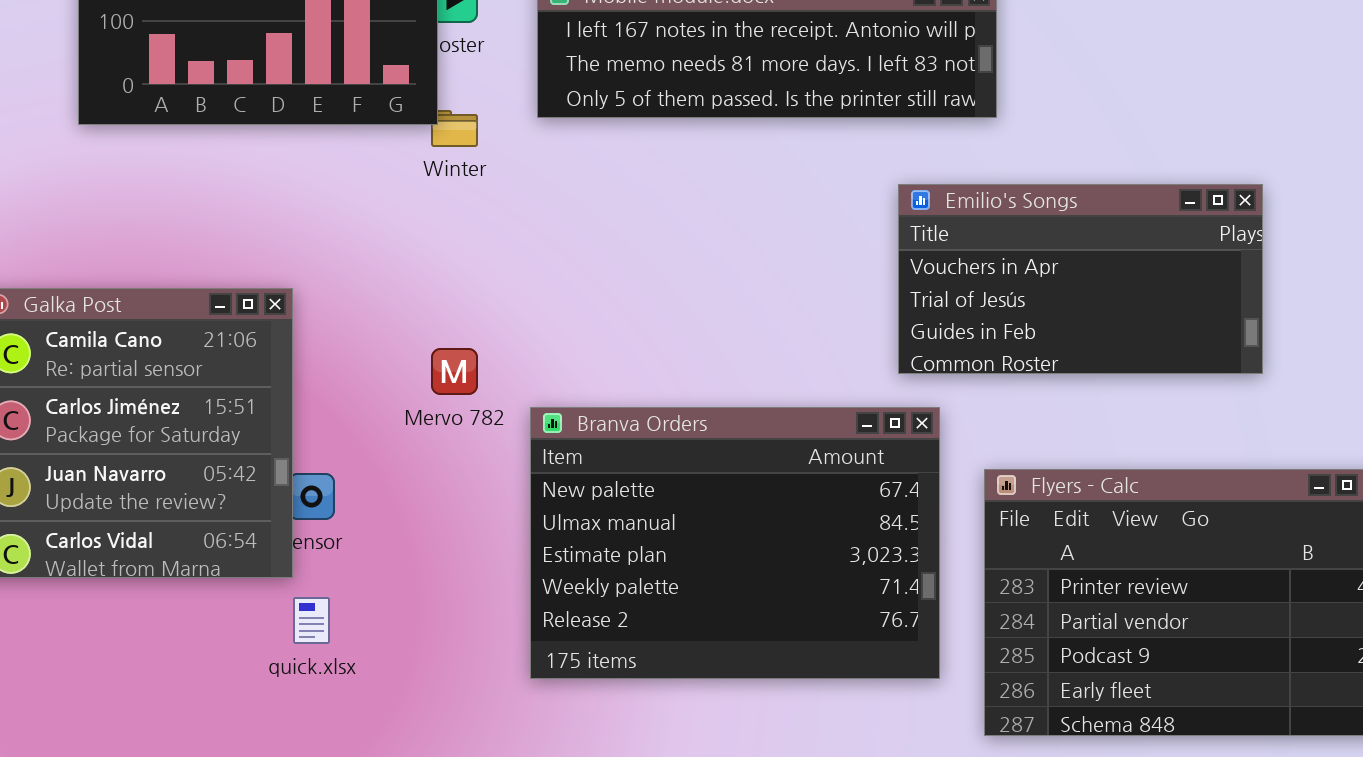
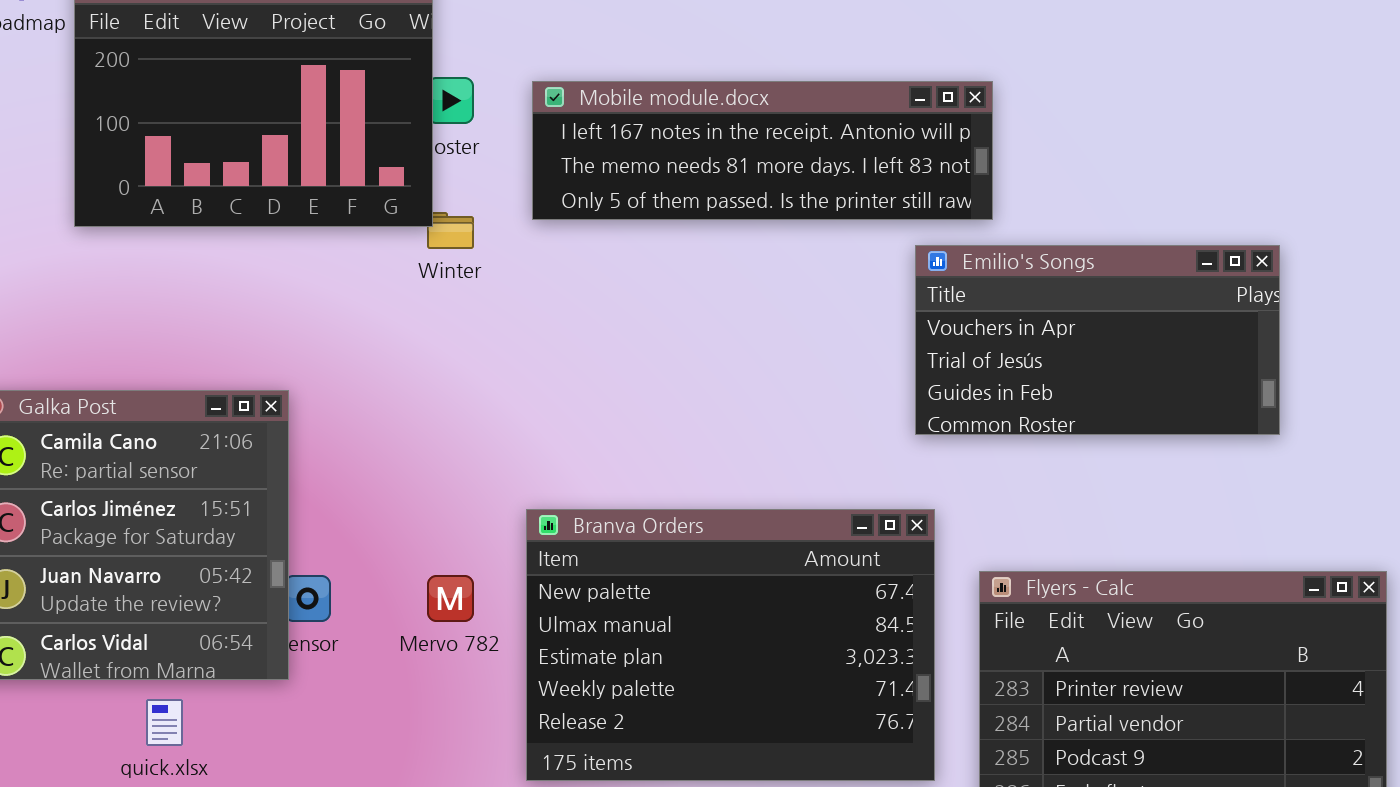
Emilio's Songs: [898,184,1263,374] -> [915,245,1280,435], moved
Mervo 782: [431,348,478,395] -> [427,575,474,622], moved
quick.xlsx: [293,597,330,644] -> [146,699,183,746], moved

